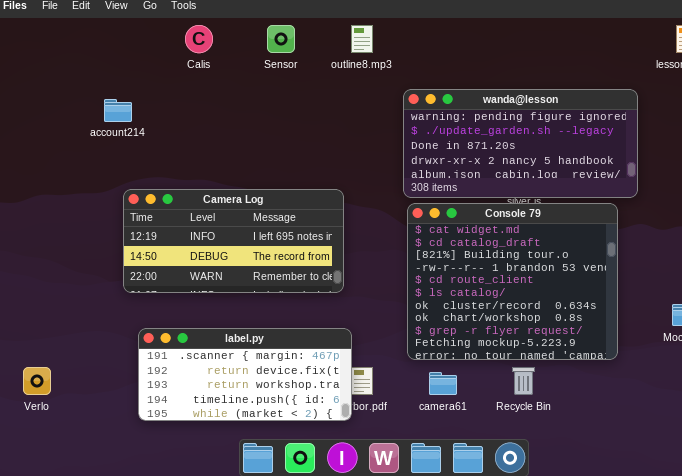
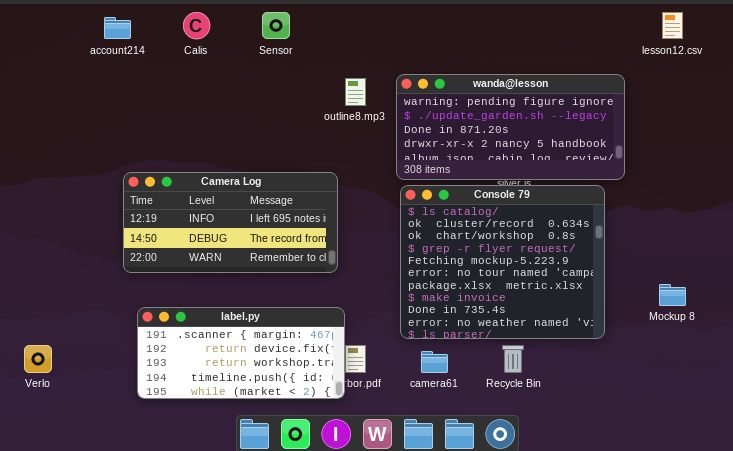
outline8.mp3: [351,25,373,53] -> [345,78,366,106], moved
account214: [104,99,132,122] -> [104,17,131,39], moved
Console 79: [407,203,618,360] -> [400,185,605,339], scrolled down 5 rows

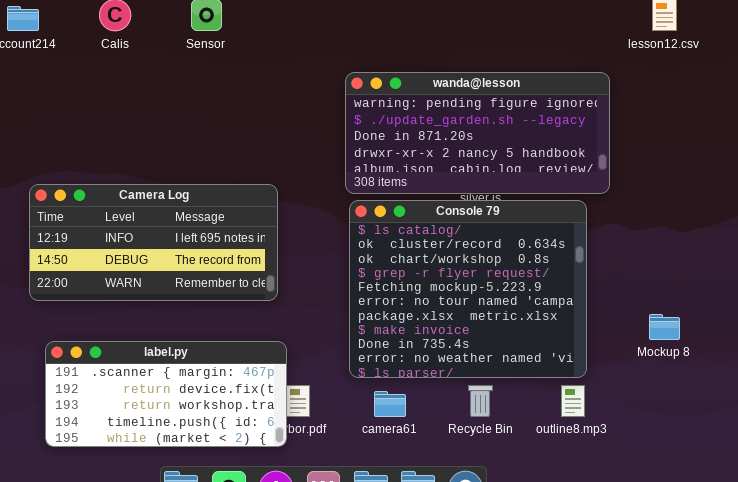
outline8.mp3: [345,78,366,106] -> [561,385,585,417], moved

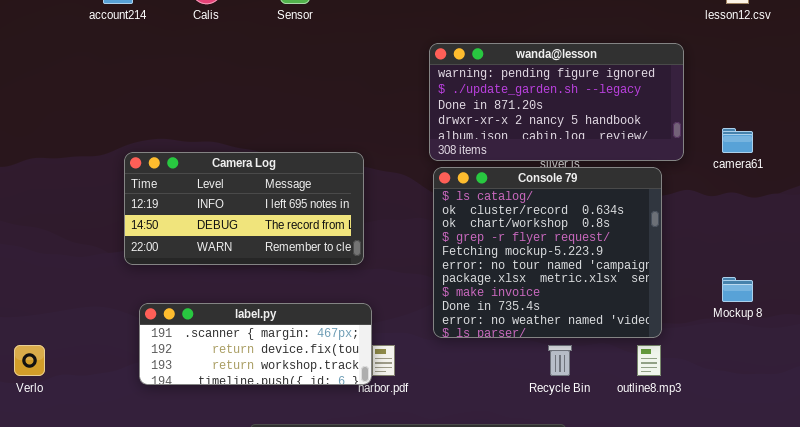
label.py: [45,341,287,447] -> [139,303,372,385], resized
camera61: [374,391,406,417] -> [722,128,753,153], moved

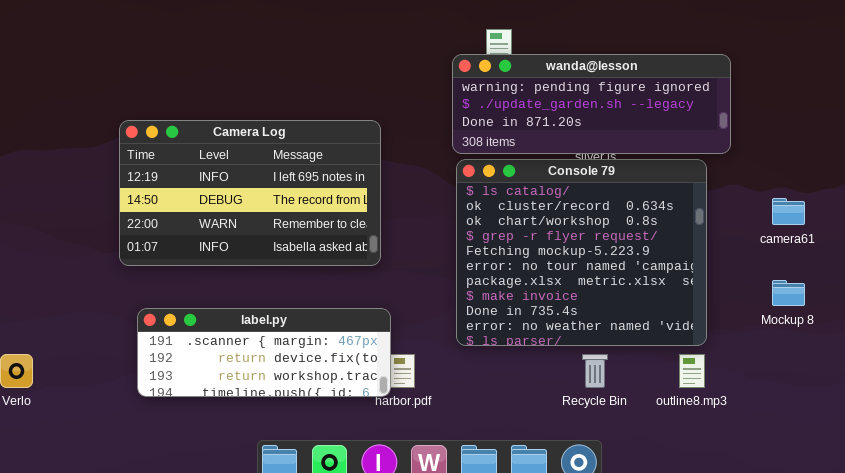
wanda@lesson: [429,43,684,161] -> [452,54,731,154], resized
camera61: [722,128,753,153] -> [772,198,805,225], moved
Camera Log: [124,152,364,265] -> [119,120,381,266], resized

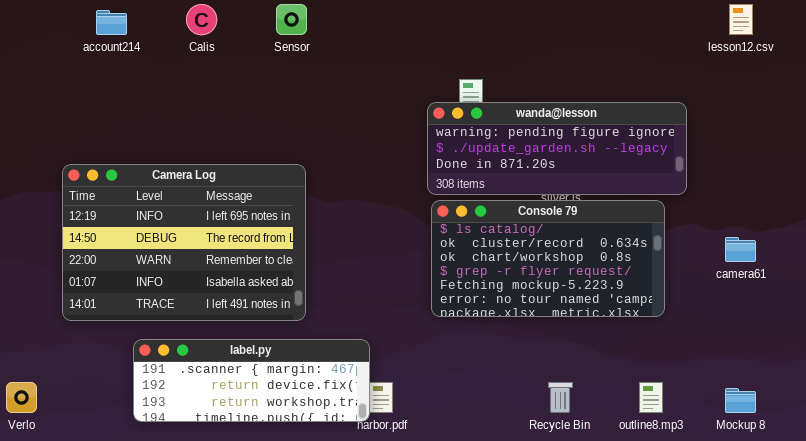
Camera Log: [119,120,381,266] -> [62,164,306,321], moved, resized
Console 79: [456,159,707,346] -> [431,200,665,317], resized
Mockup 8: [772,280,805,306] -> [725,388,756,413], moved

